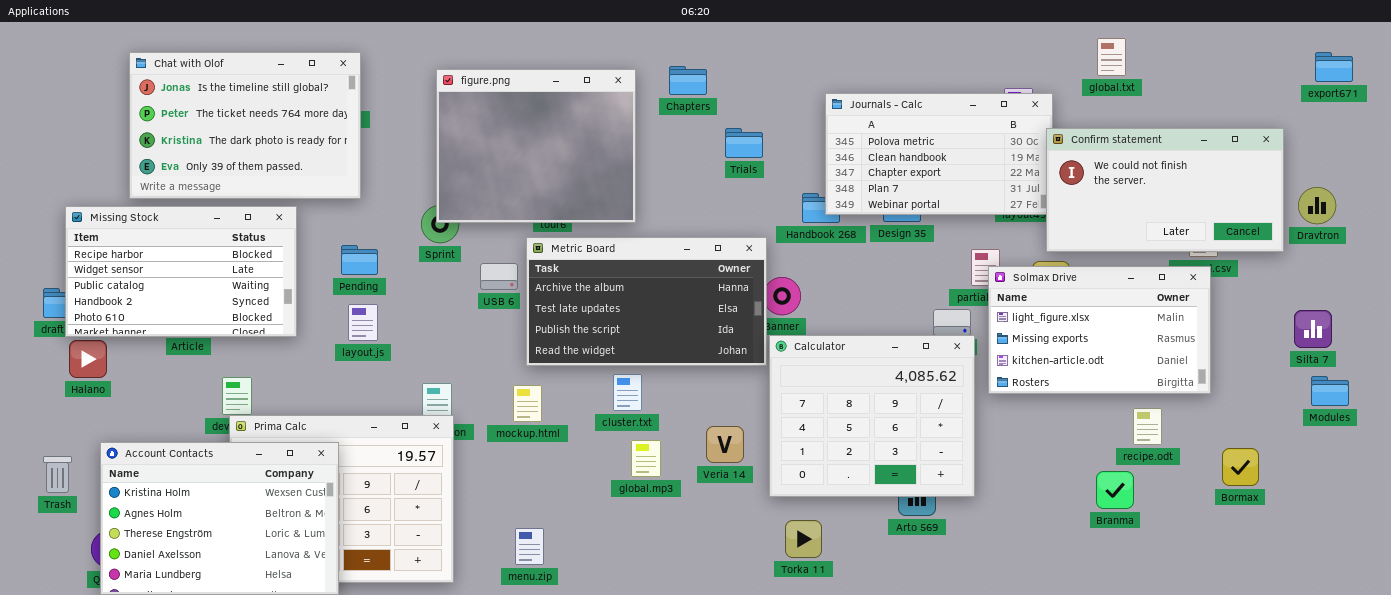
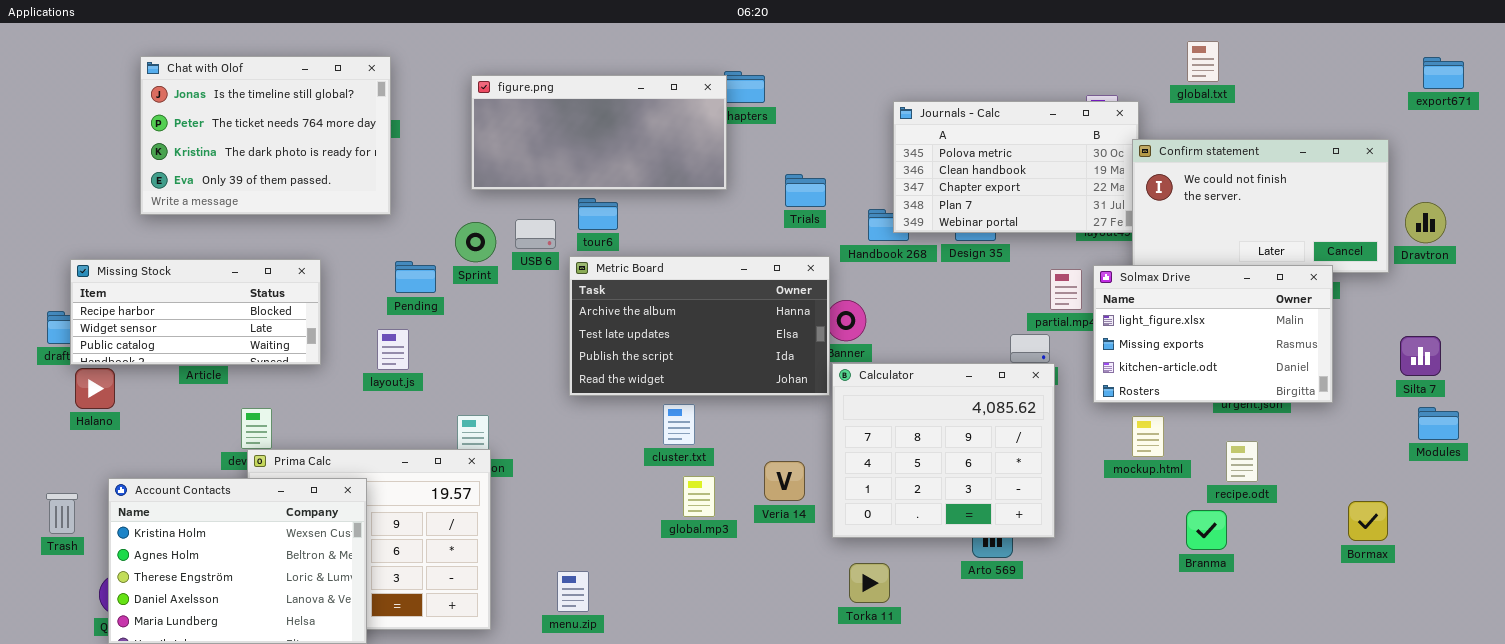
figure.png: [436,69,636,223] -> [471,75,727,190], resized
Trials: [725,128,763,158] -> [785,174,826,207], moved
Missing Stock: [65,206,297,337] -> [70,259,321,365], resized
Pending: [341,245,378,275] -> [395,261,436,293], moved
USB 6: [480,263,518,290] -> [515,219,556,249], moved
Solmax Drive: [988,266,1211,394] -> [1093,265,1333,403], moved
mockup.html: [513,385,542,422] -> [1132,416,1164,457], moved
Bormax: [1222,448,1259,486] -> [1348,501,1388,541], moved

